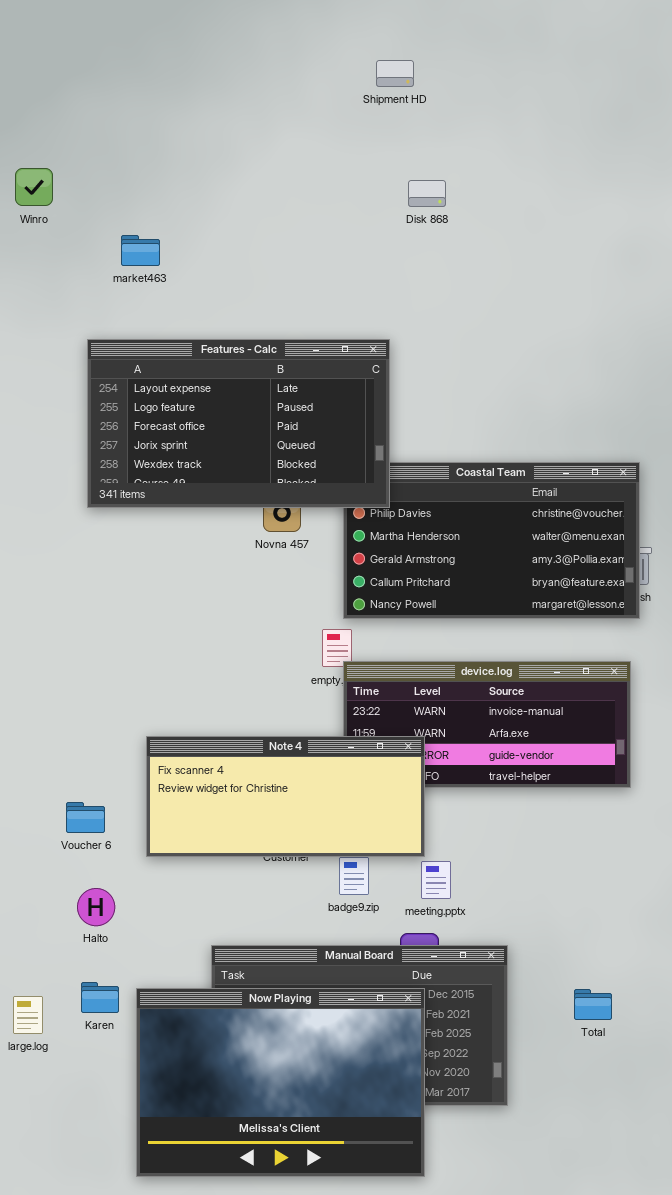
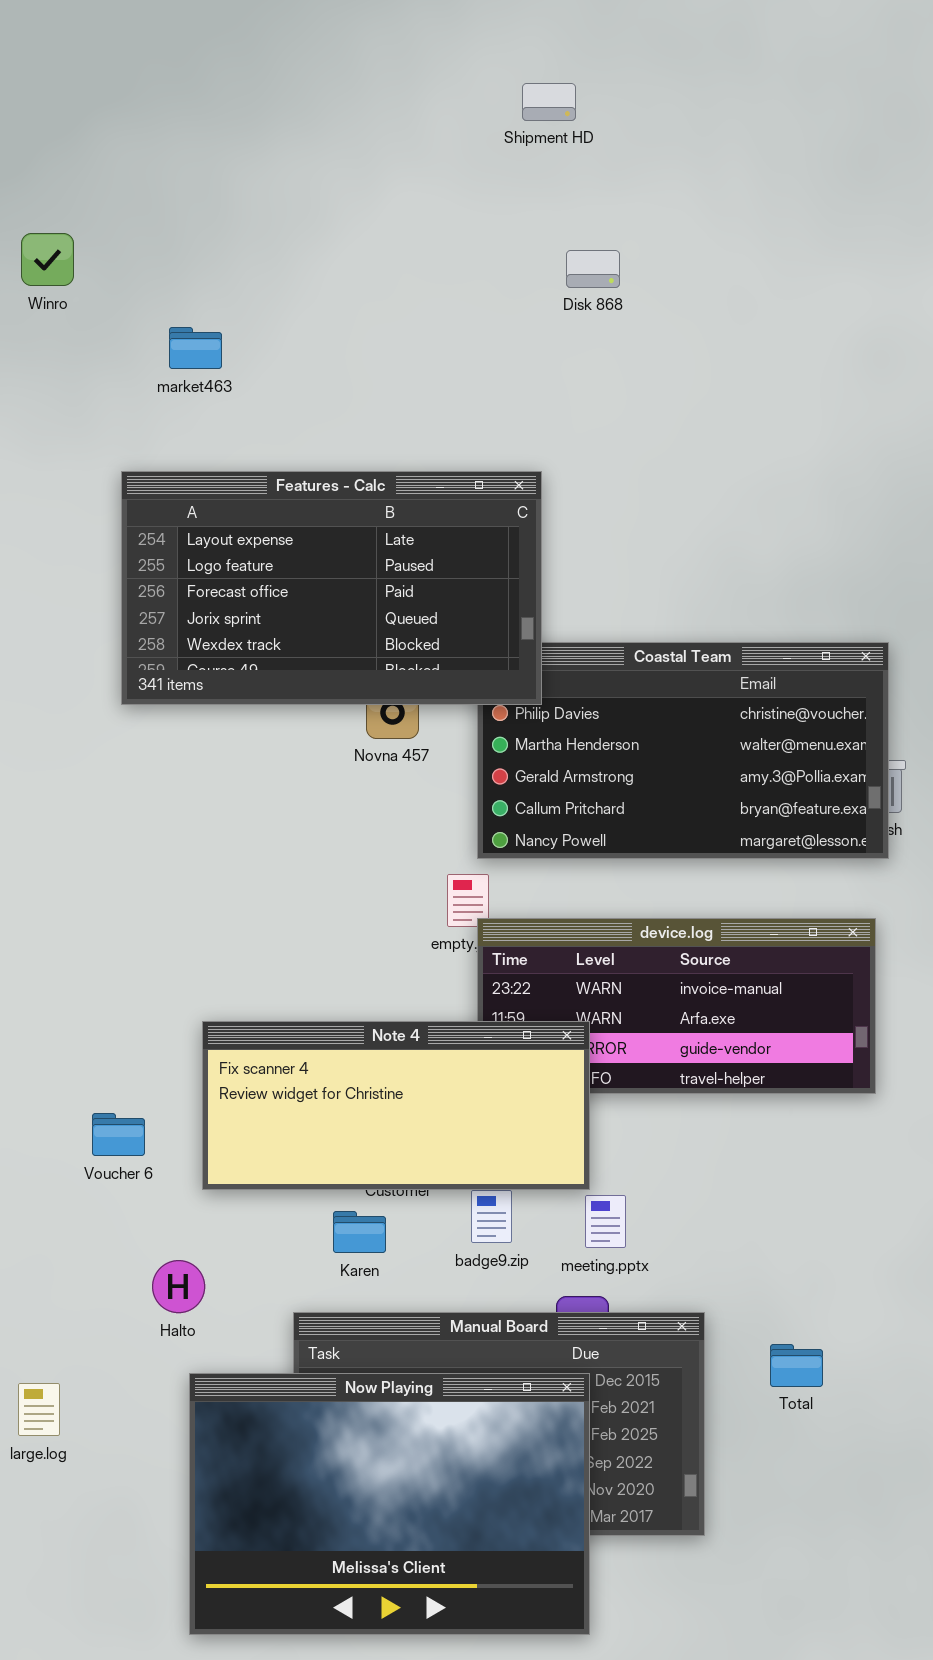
Halto: [77,888,115,926] -> [152,1260,205,1313], moved
Karen: [81,982,119,1013] -> [333,1211,386,1253], moved
Total: [574,989,612,1020] -> [770,1344,823,1387], moved

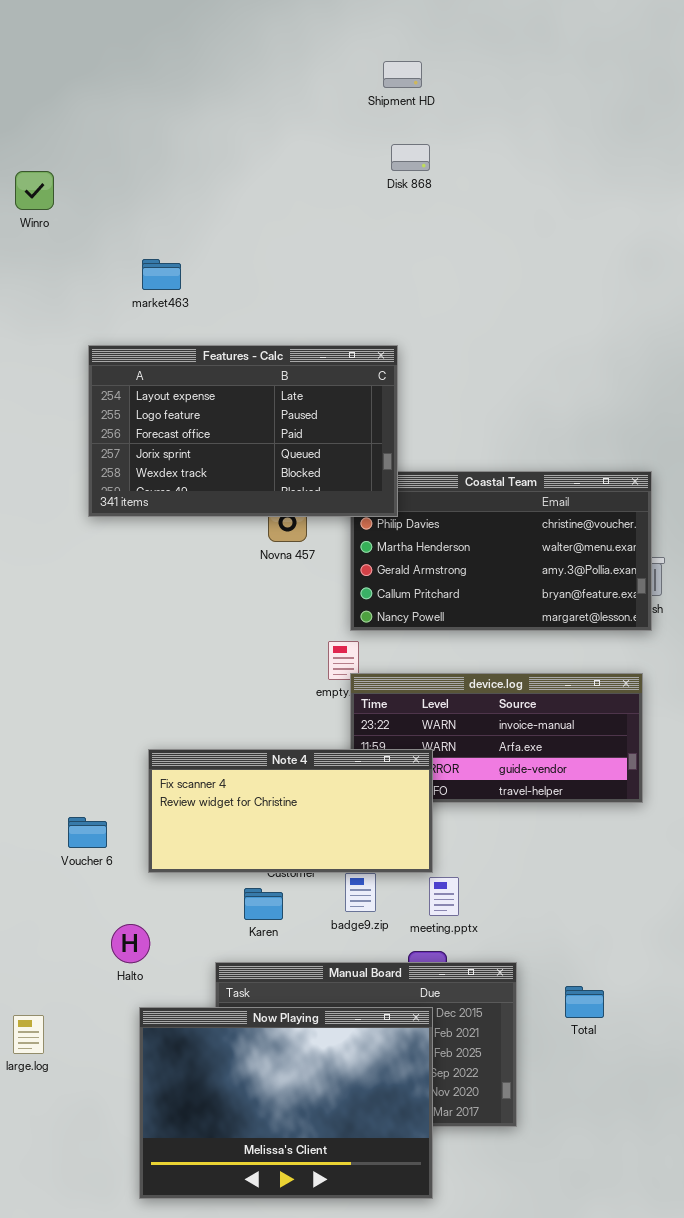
Disk 868: [566,250,620,288] -> [391,144,430,171], moved
market463: [169,327,222,369] -> [142,259,181,290], moved

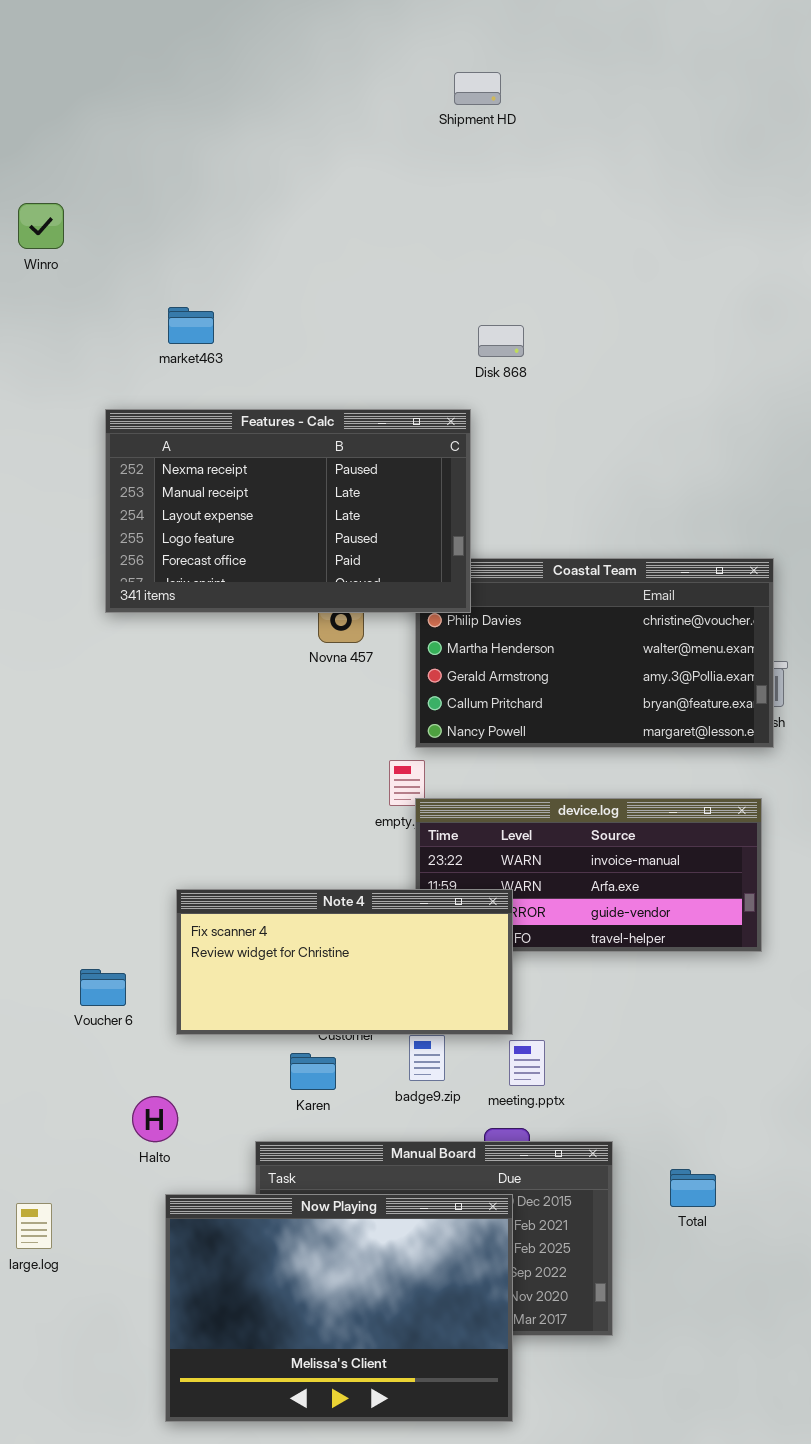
Disk 868: [391,144,430,171] -> [478,325,524,357], moved
Features - Calc: [88,345,398,517] -> [105,409,471,613], scrolled up 2 rows

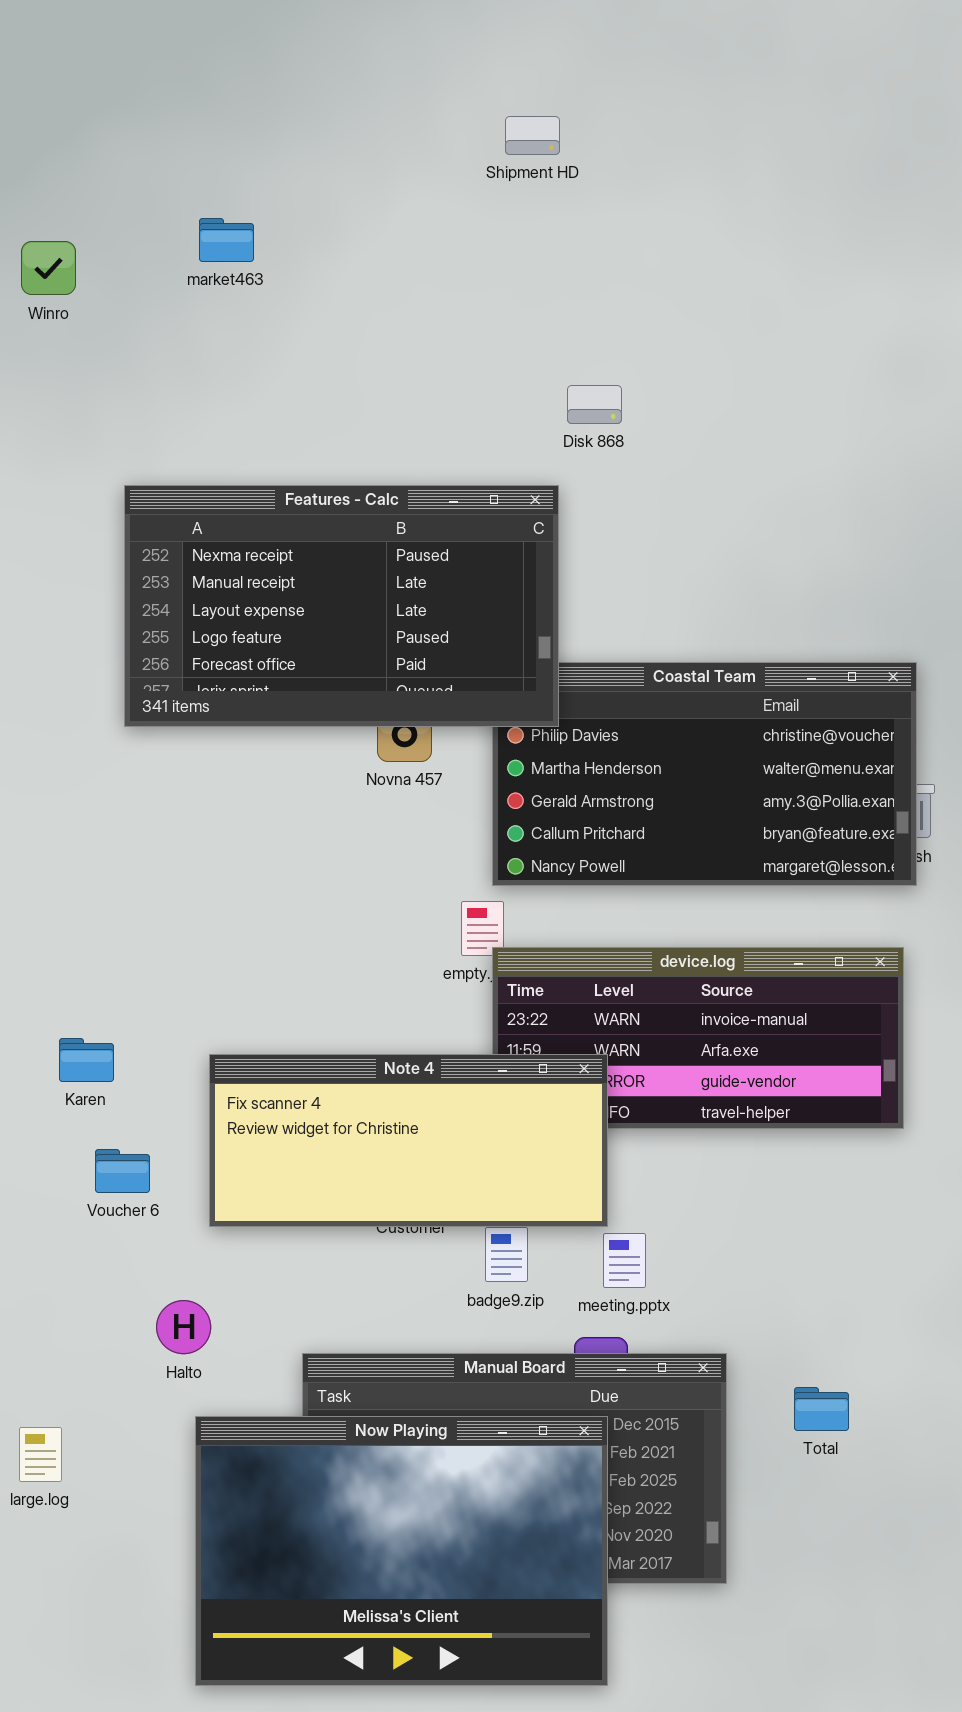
Shipment HD: [454,72,501,105] -> [505,116,560,155], moved
market463: [168,307,214,344] -> [199,218,254,262], moved
Karen: [290,1053,336,1090] -> [59,1038,114,1082], moved

